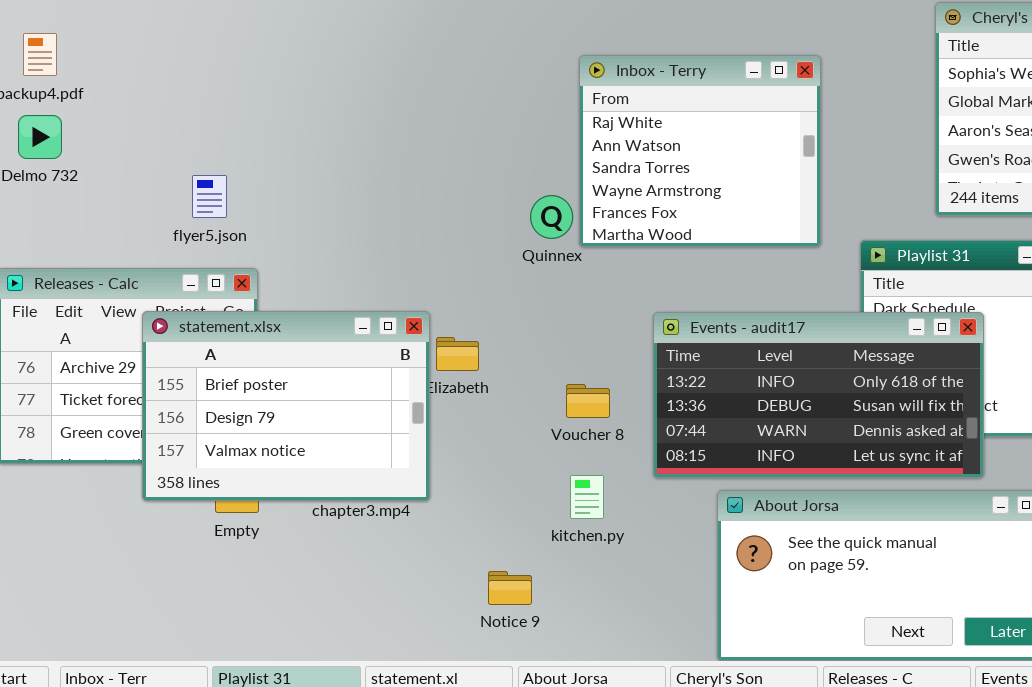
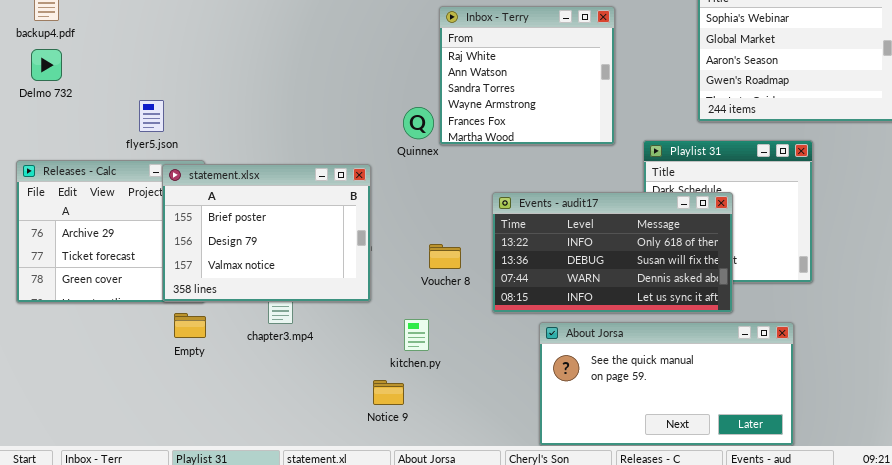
flyer5.json: [192,175,227,218] -> [139,100,164,132], moved
statement.xlsx: [142,311,430,501] -> [162,164,371,302], moved
kitchen.py: [570,475,604,519] -> [404,319,429,351], moved

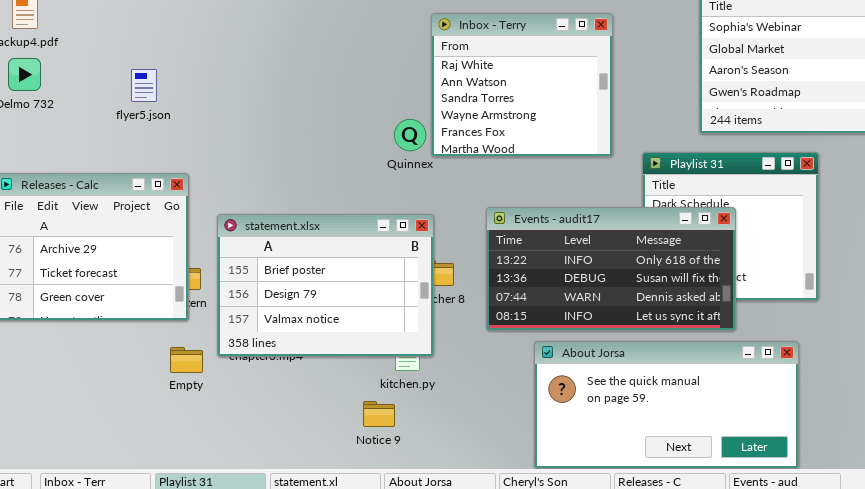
flyer5.json: [139,100,164,132] -> [131,69,157,102], moved
statement.xlsx: [162,164,371,302] -> [217,214,434,357], moved
Empty: [174,313,206,338] -> [170,347,203,373], moved

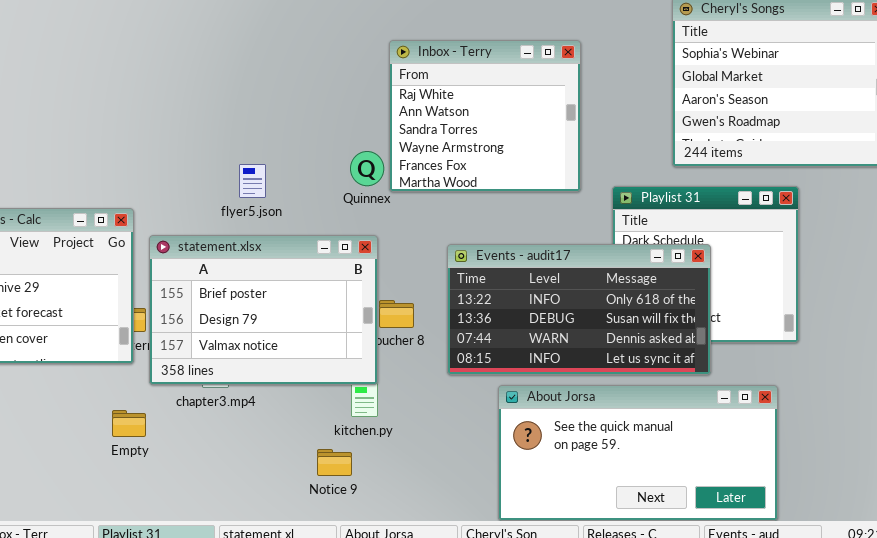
flyer5.json: [131,69,157,102] -> [239,164,266,198], moved
statement.xlsx: [217,214,434,357] -> [149,235,378,385], moved
Empty: [170,347,203,373] -> [112,410,146,437], moved

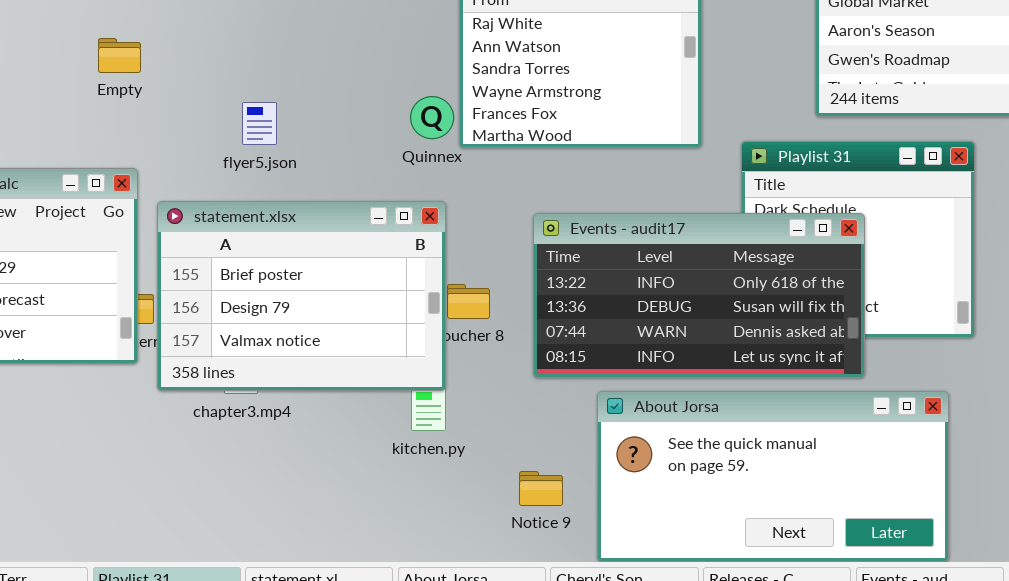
flyer5.json: [239,164,266,198] -> [242,102,277,145], moved
Empty: [112,410,146,437] -> [98,38,141,73], moved
Notice 9: [317,449,352,476] -> [519,471,563,506], moved

